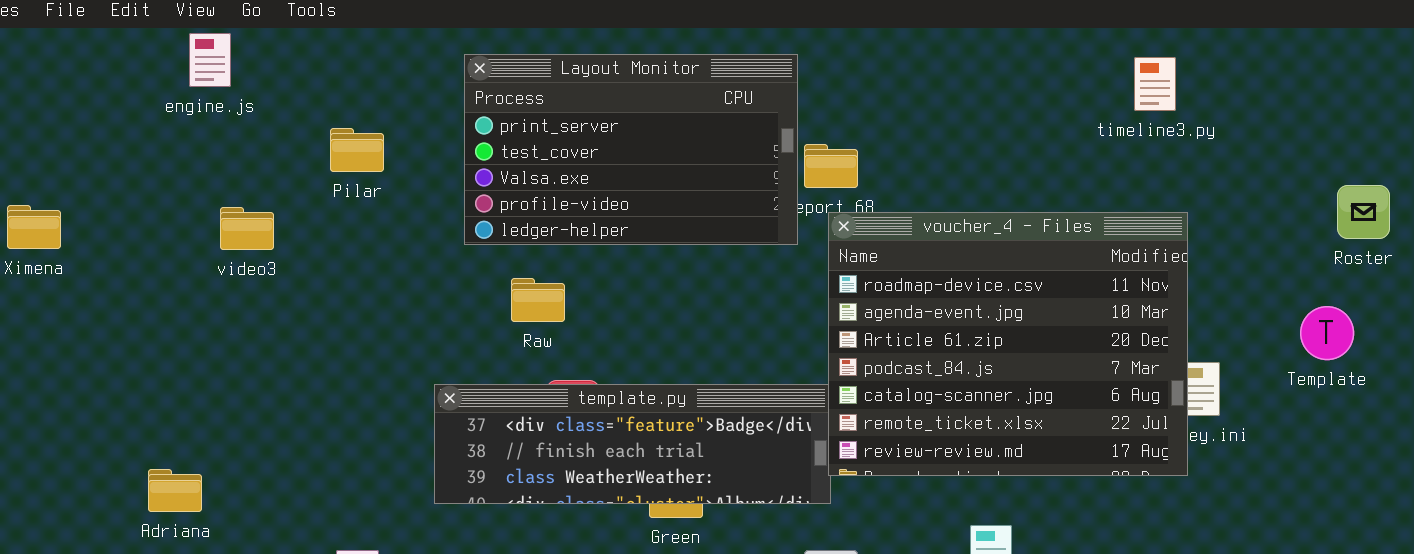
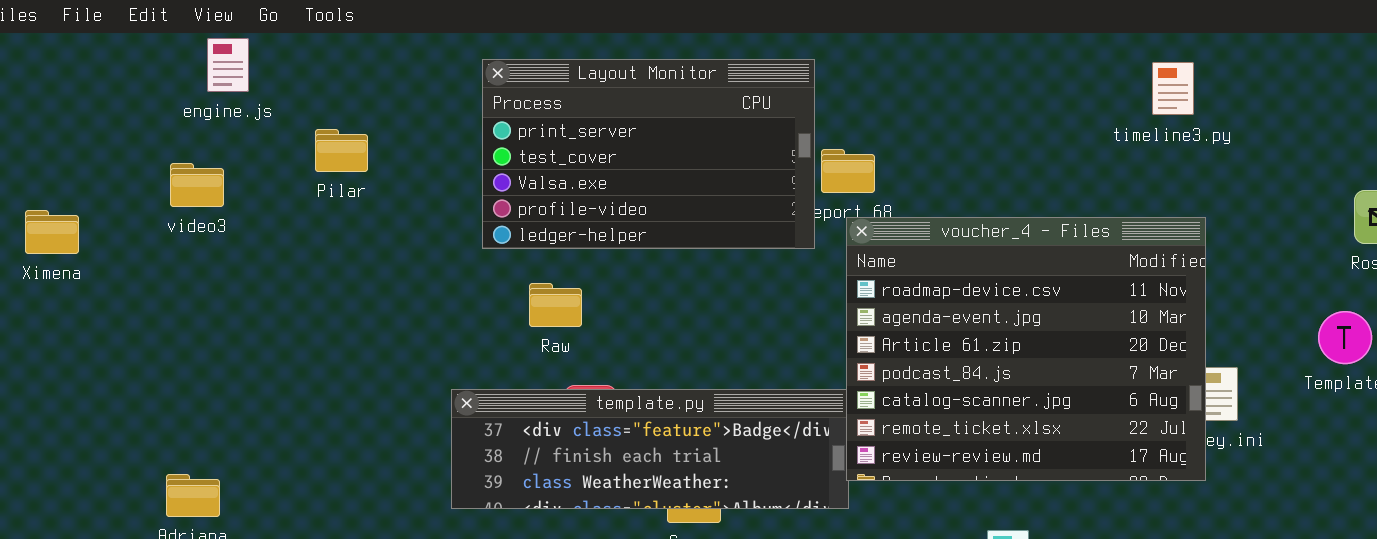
Pilar: [330,128,384,172] -> [315,129,368,172], moved
video3: [220,207,274,250] -> [170,163,224,207], moved

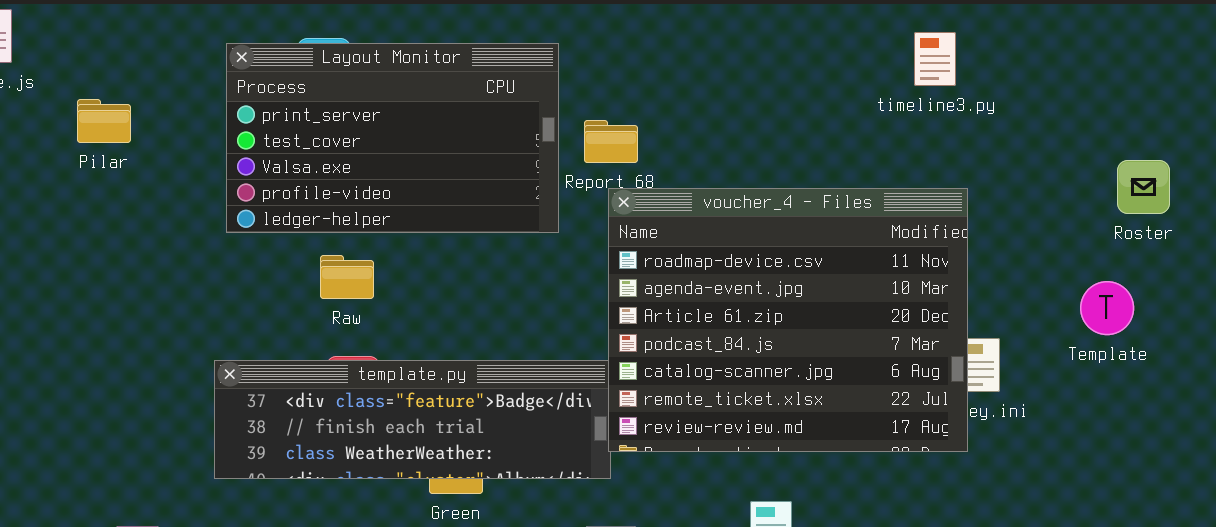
Layout Monitor: [482,59,815,249] -> [226,43,559,233], moved
Raw: [529,283,582,327] -> [320,255,374,299], moved

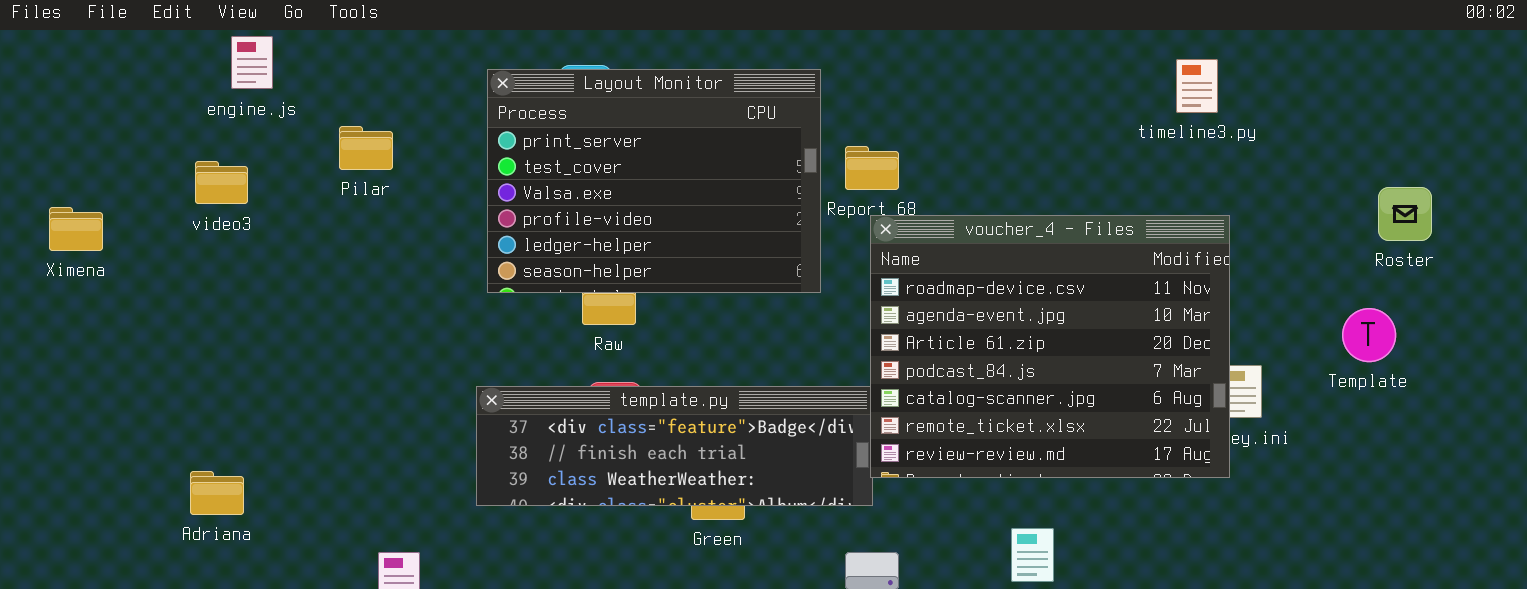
Layout Monitor: [226,43,559,233] -> [487,69,821,293], resized

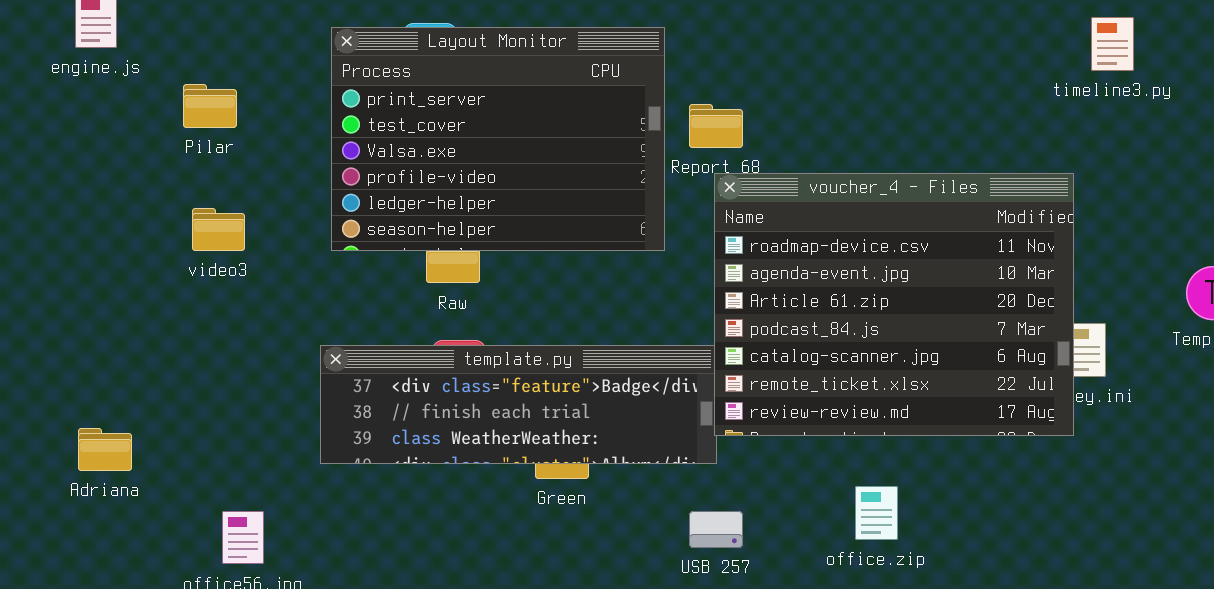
timeline3.py: [1176,59,1218,113] -> [1091,17,1134,71], moved
video3: [195,161,248,204] -> [192,208,245,251], moved
Adriana: [190,471,244,515] -> [78,428,132,471], moved

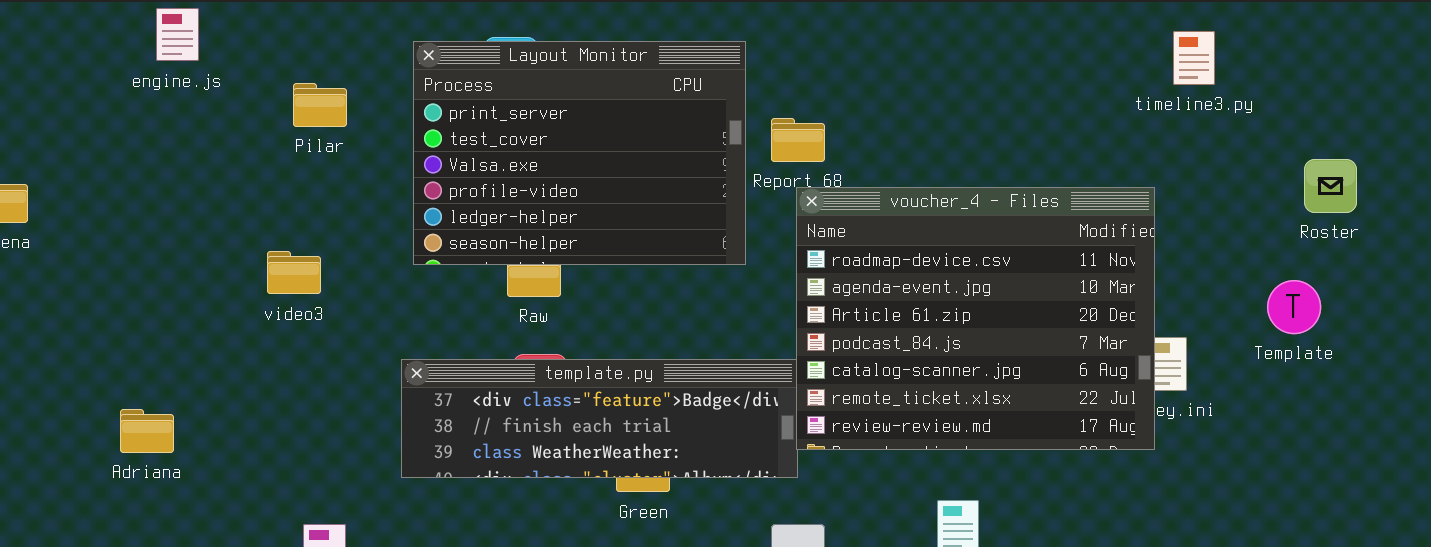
Pilar: [183,84,237,128] -> [293,83,347,127], moved
video3: [192,208,245,251] -> [267,251,321,294], moved
Adriana: [78,428,132,471] -> [120,409,174,453], moved

